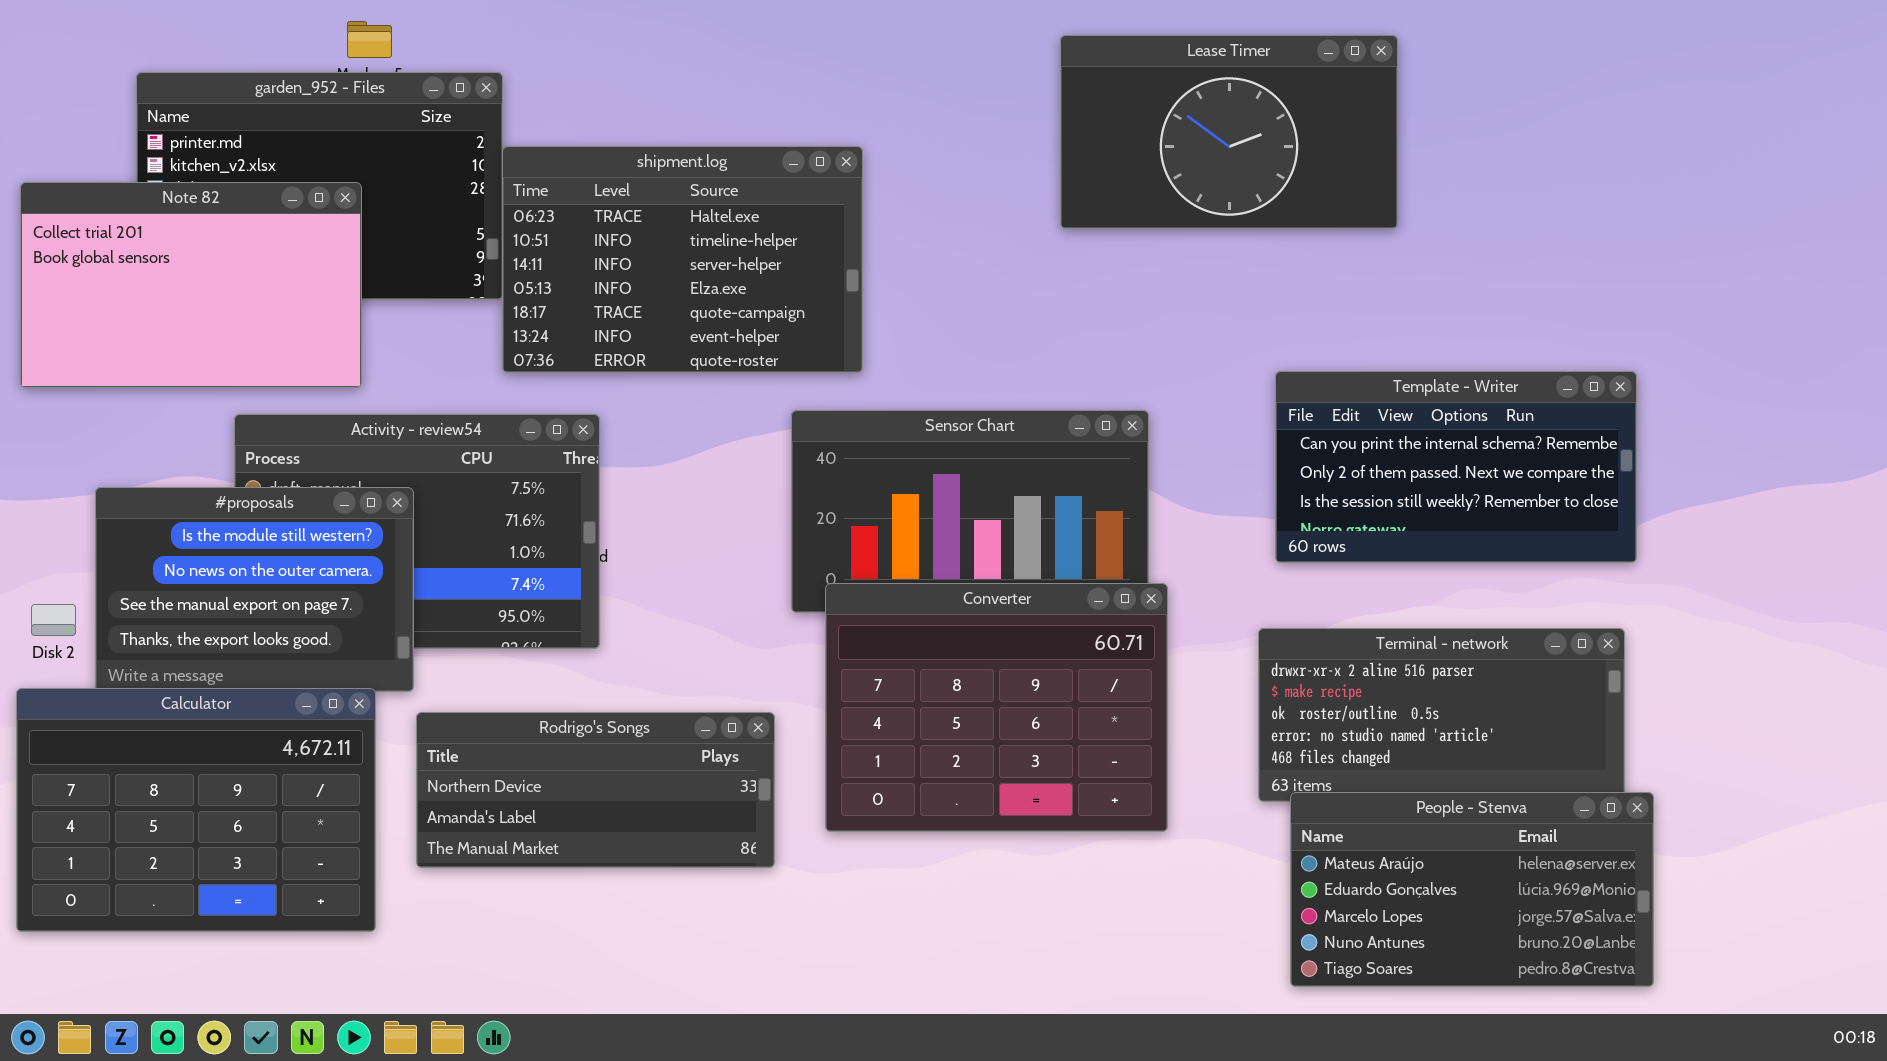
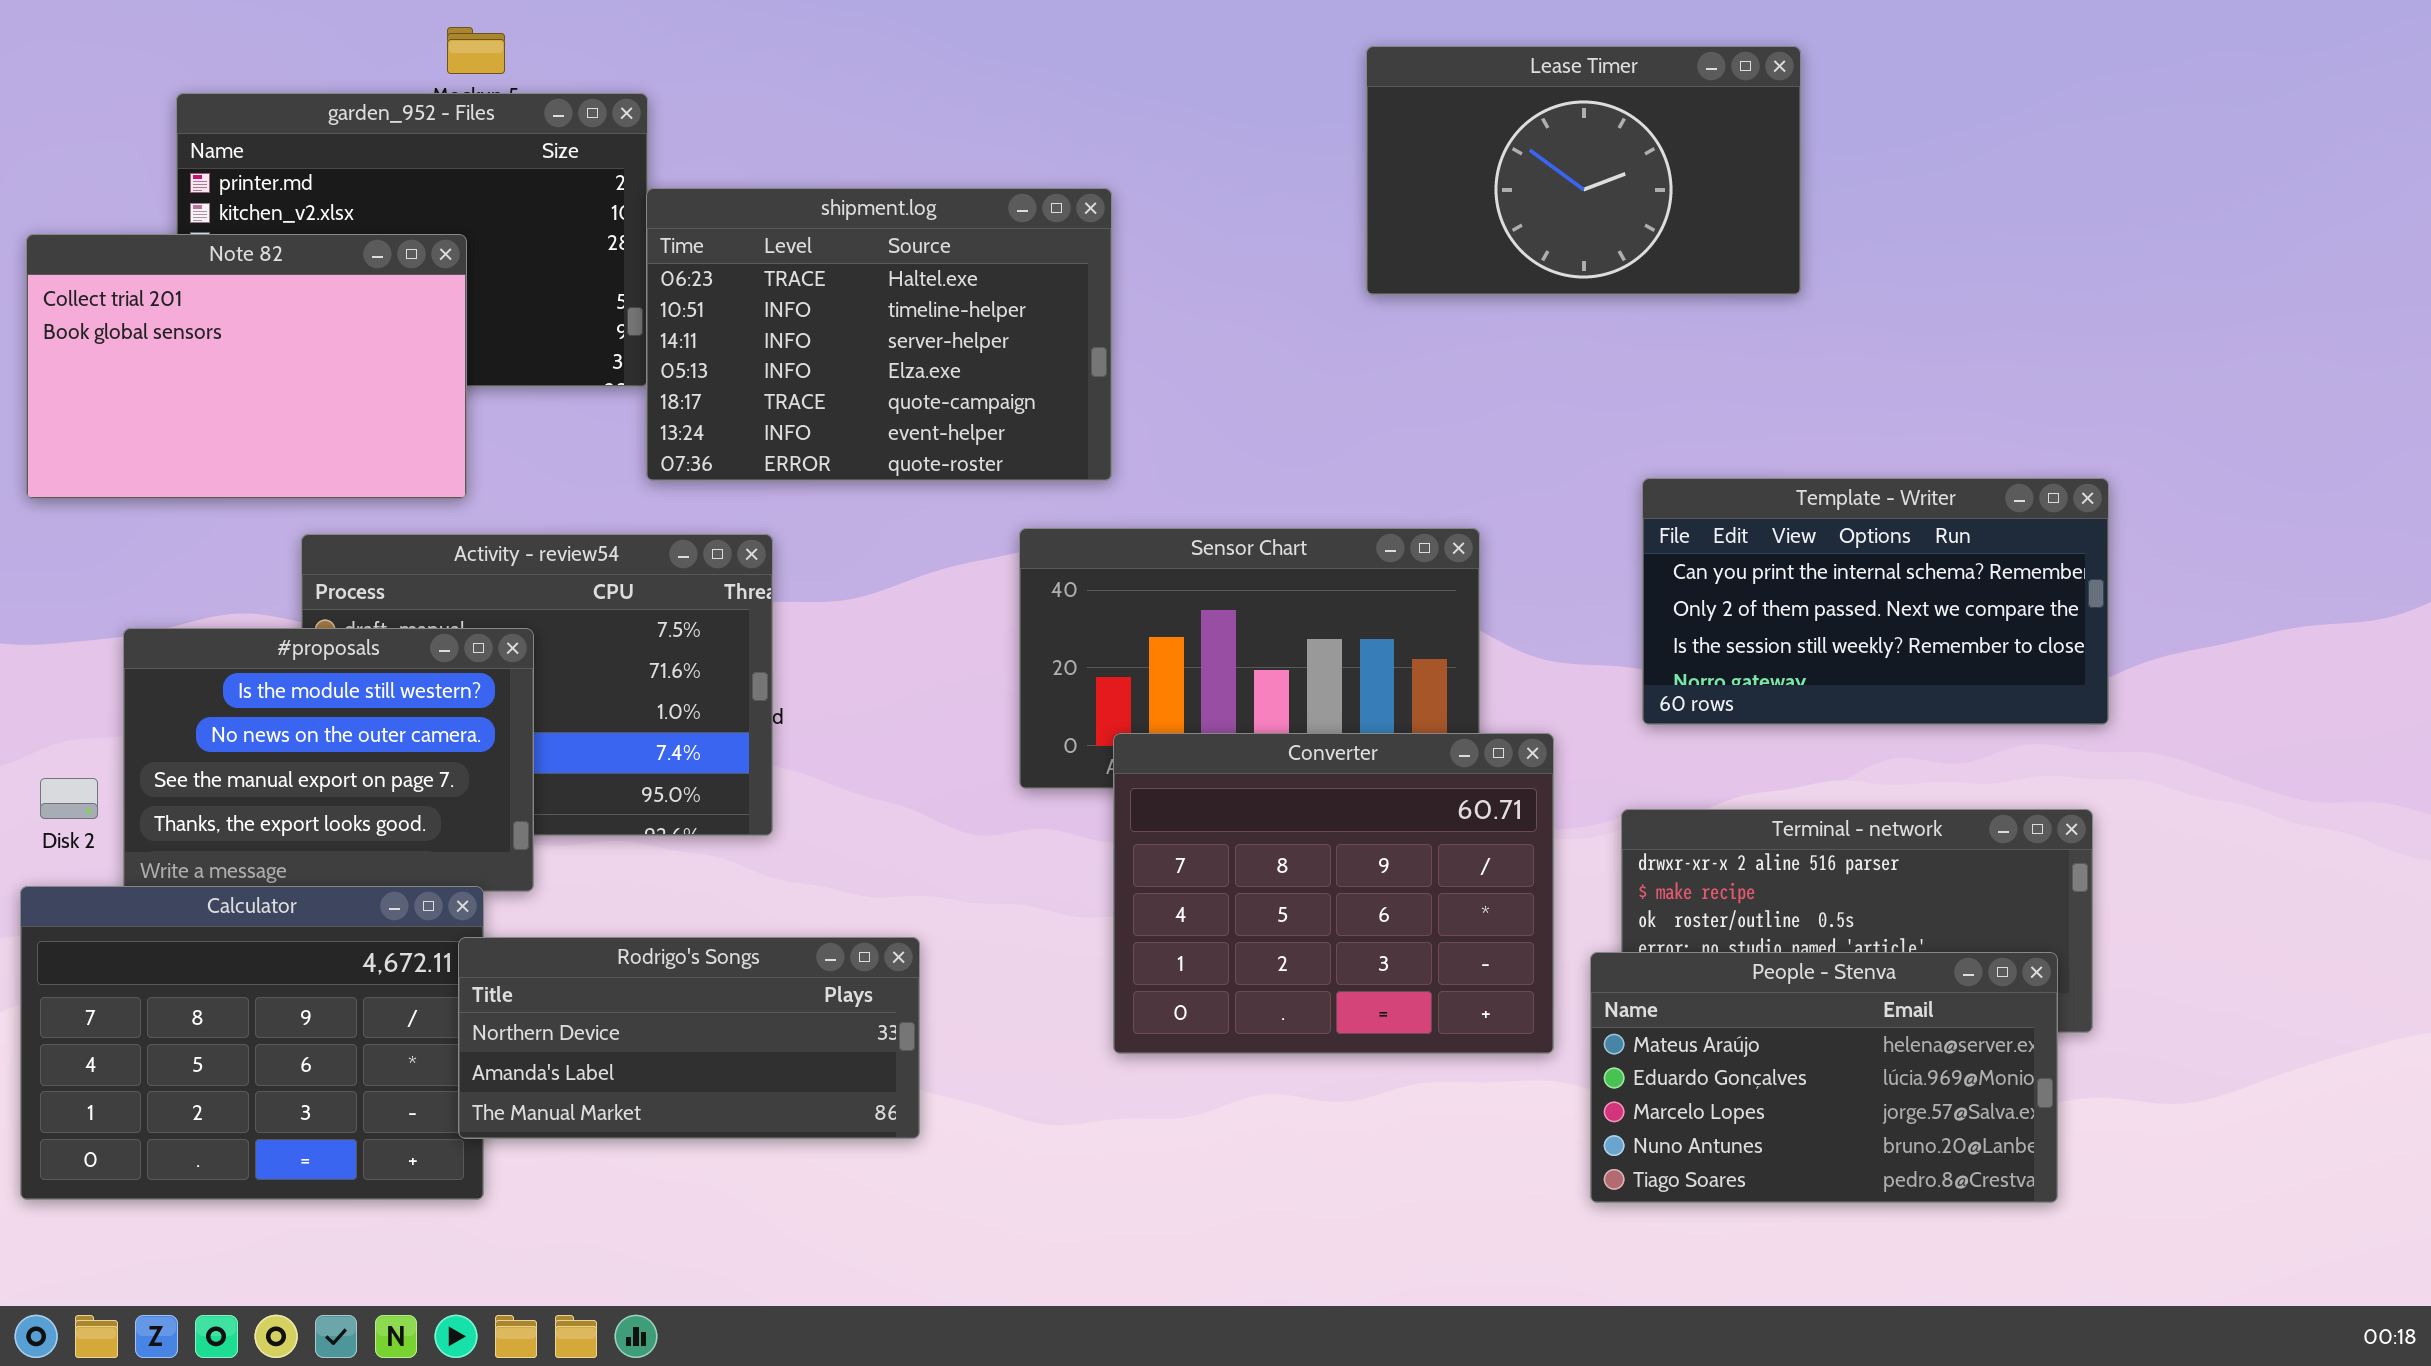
Converter: [825,583,1168,832] -> [1113,733,1554,1054], moved
Rodrigo's Songs: [416,712,775,868] -> [458,937,920,1139], moved
People - Stenva: [1290,792,1654,987] -> [1590,952,2058,1203], moved

